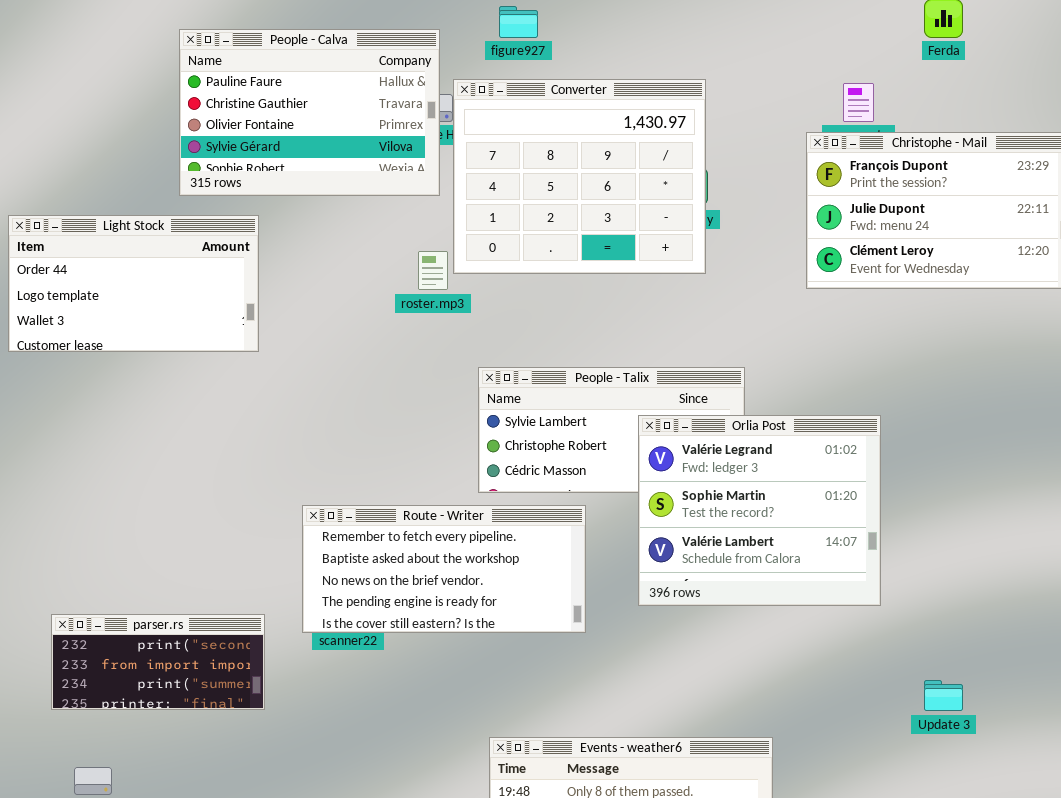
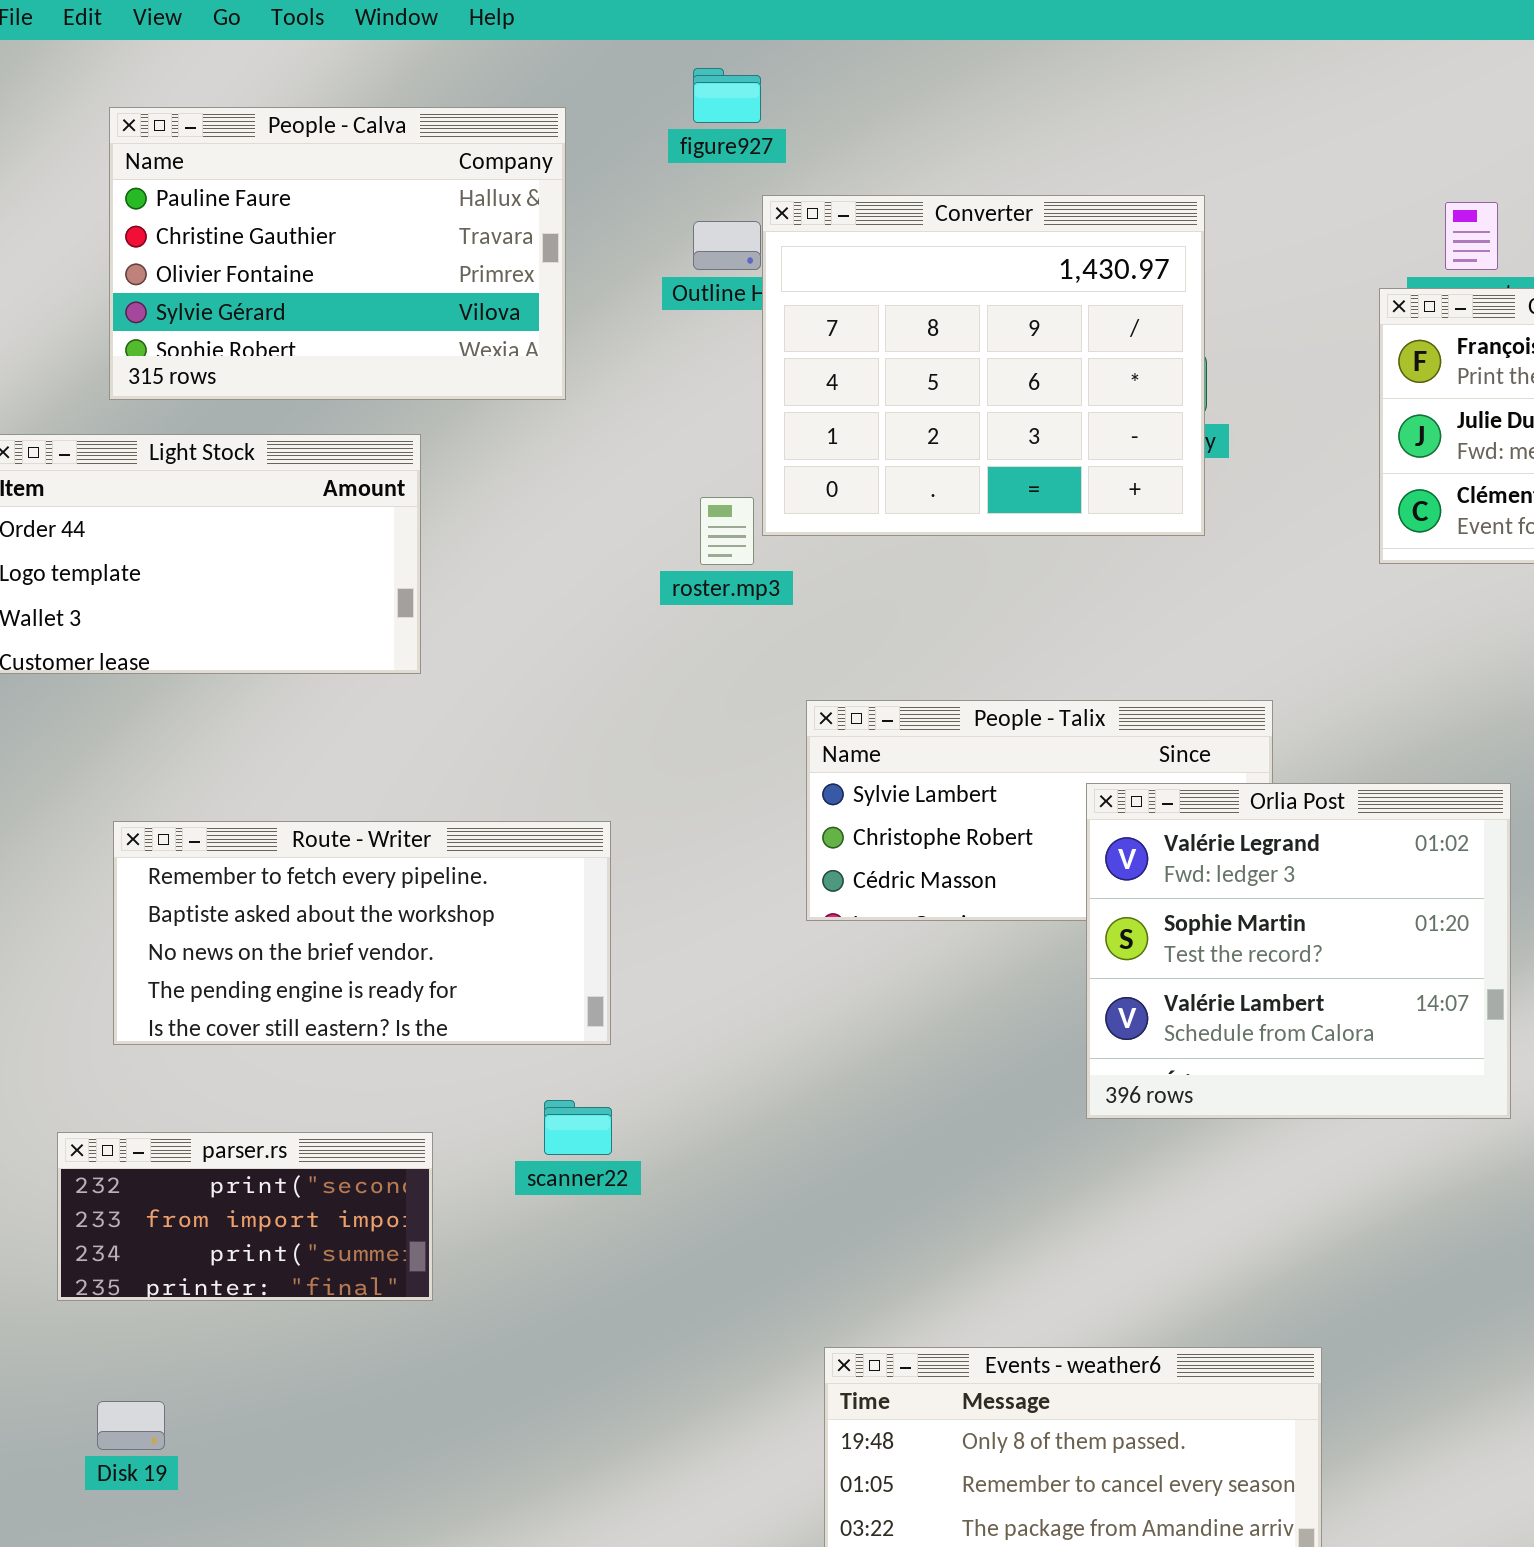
figure927: [499,6,538,38] -> [693,68,761,123], moved
People - Calva: [179,29,440,196] -> [109,107,566,400], moved
Route - Writer: [302,505,586,633] -> [113,821,611,1045], moved

